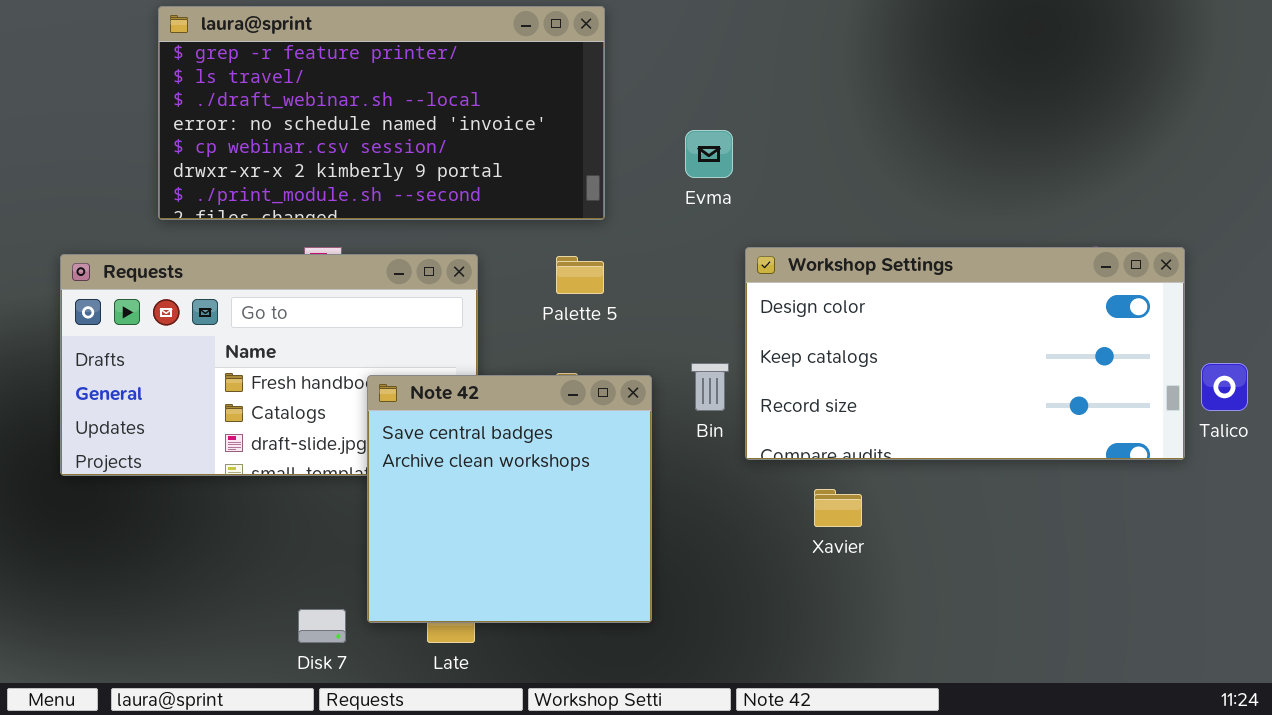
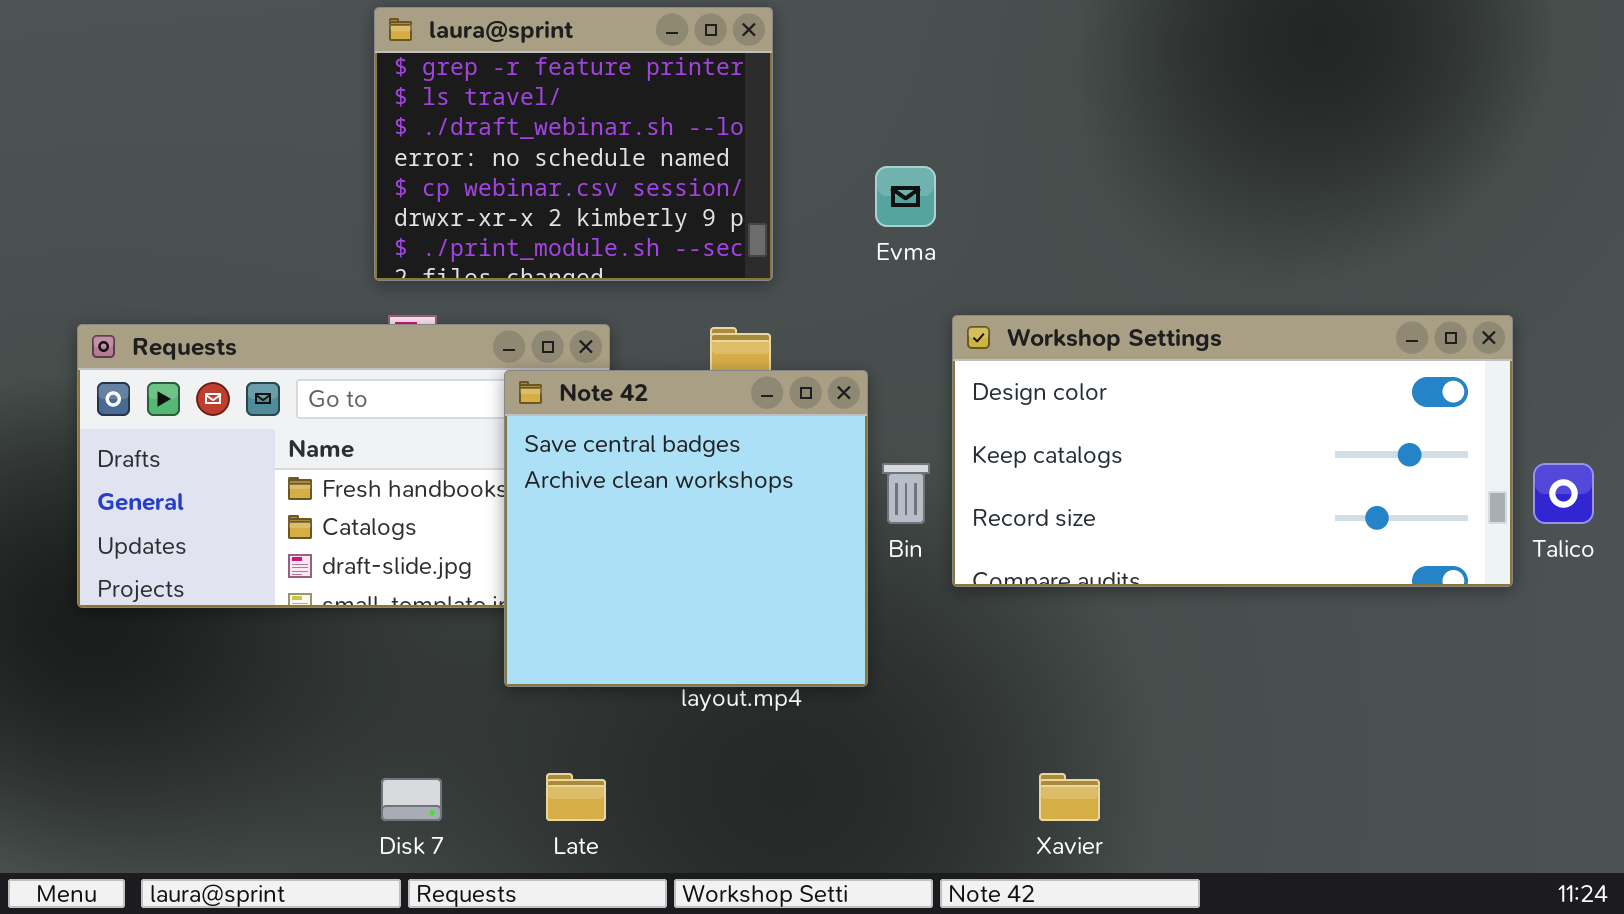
laura@sprint: [158,6,605,220] -> [374,7,773,281], resized
Note 42: [367,375,652,623] -> [504,370,868,687], moved
Xavier: [814,489,862,527] -> [1039,773,1100,821], moved

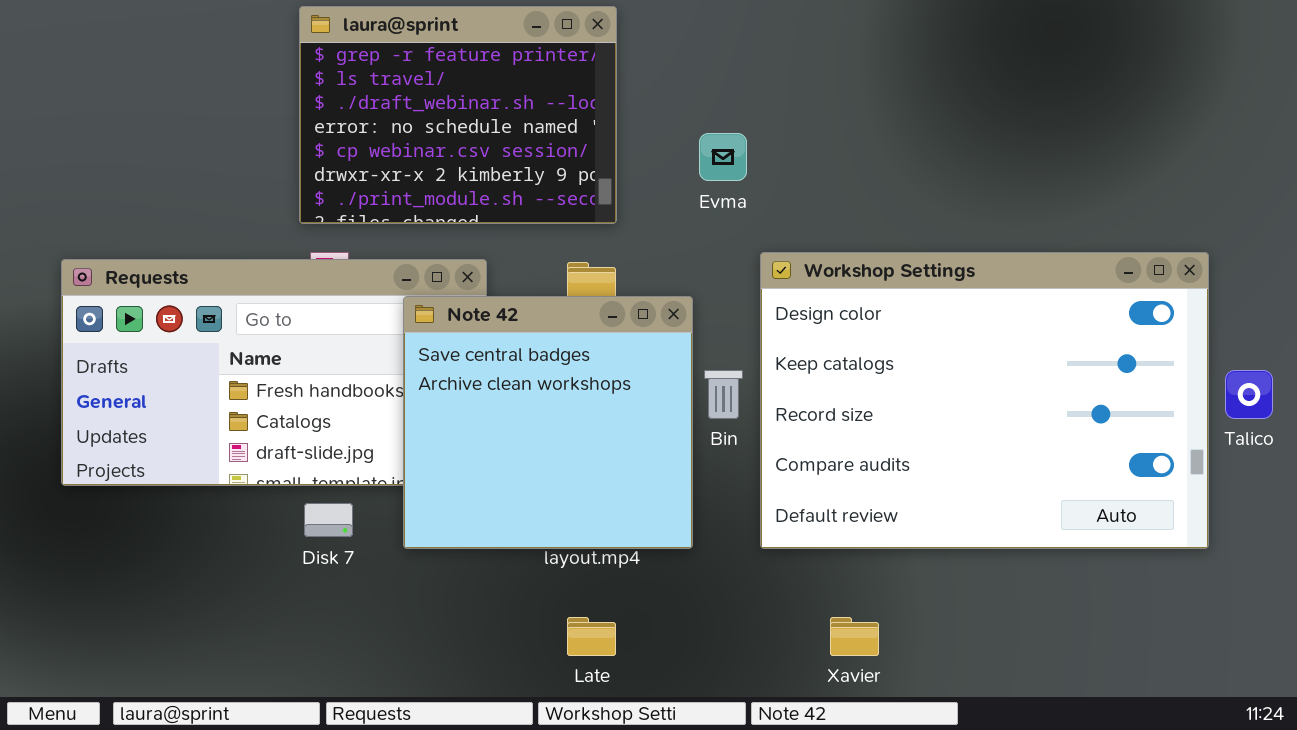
Workshop Settings: [952,315,1513,587] -> [760,252,1209,549], resized
Late: [546,773,606,821] -> [567,617,616,656], moved
Disk 7: [381,778,442,821] -> [304,503,353,537], moved

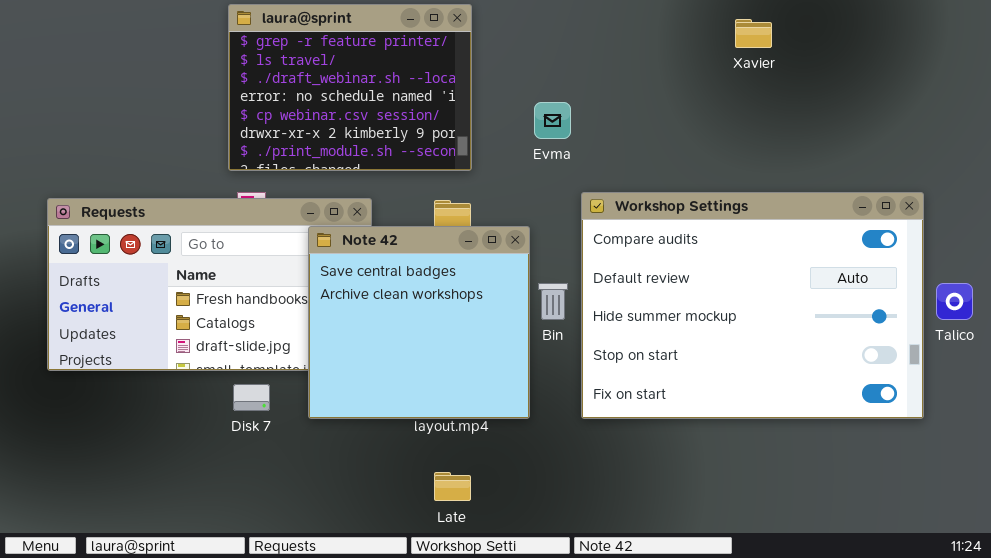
Workshop Settings: [760,252,1209,549] -> [581,192,924,419], scrolled down 3 rows
Xavier: [830,617,879,656] -> [735,19,772,48], moved

